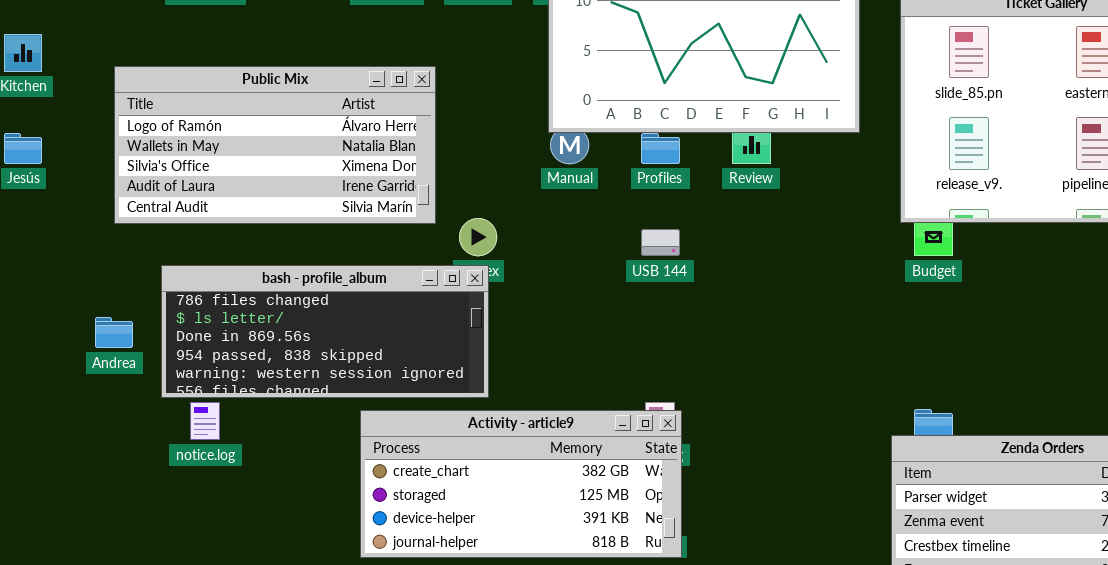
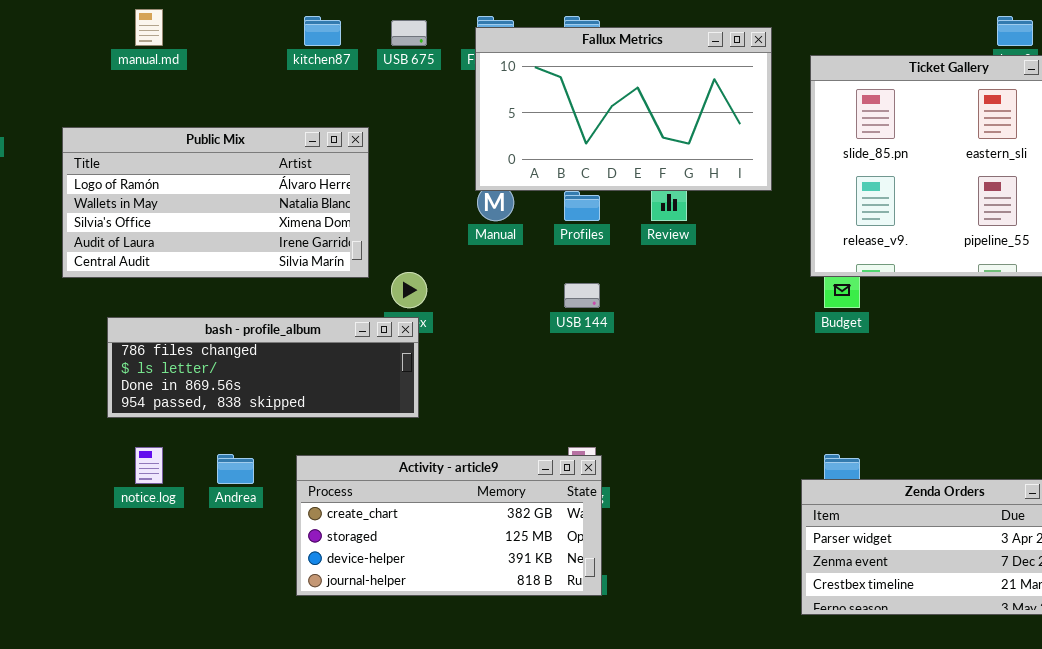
bash - profile_album: [161,265,489,398] -> [107,317,419,418], resized
Andrea: [95,317,133,348] -> [217,454,254,484], moved

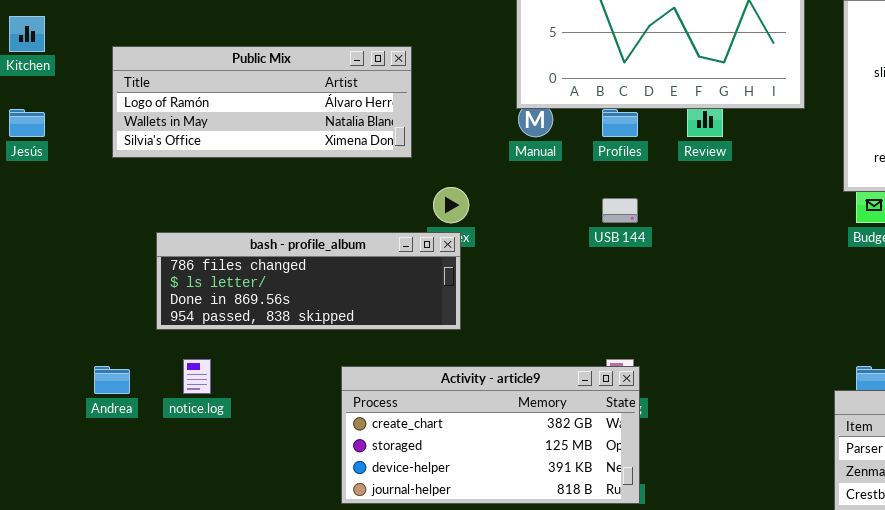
Public Mix: [62,127,369,278] -> [112,46,412,158], resized
Andrea: [217,454,254,484] -> [94,366,130,394], moved

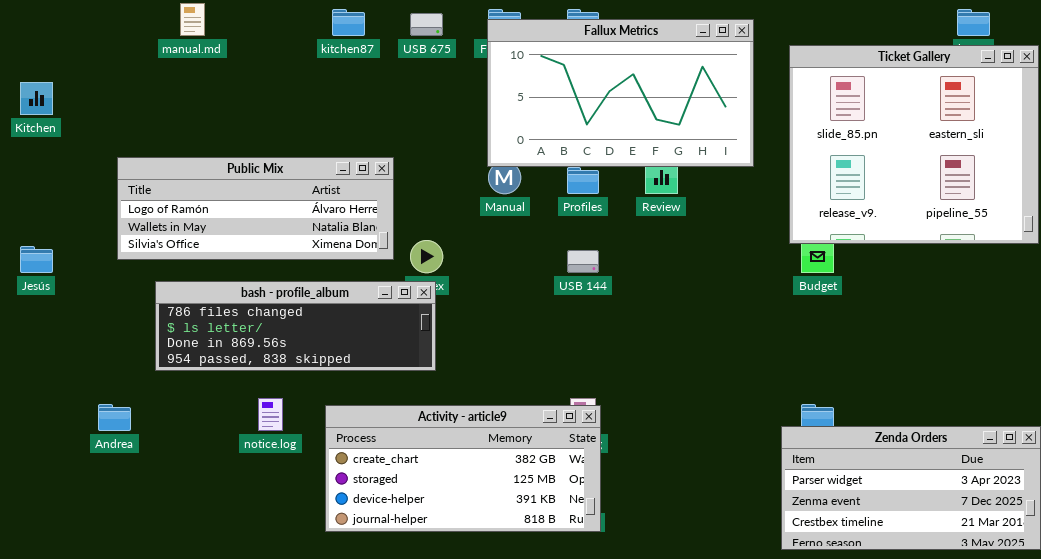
Public Mix: [112,46,412,158] -> [117,157,394,260], moved
Jesús: [9,109,45,137] -> [20,246,53,273], moved
notice.log: [183,359,211,394] -> [258,398,283,431], moved

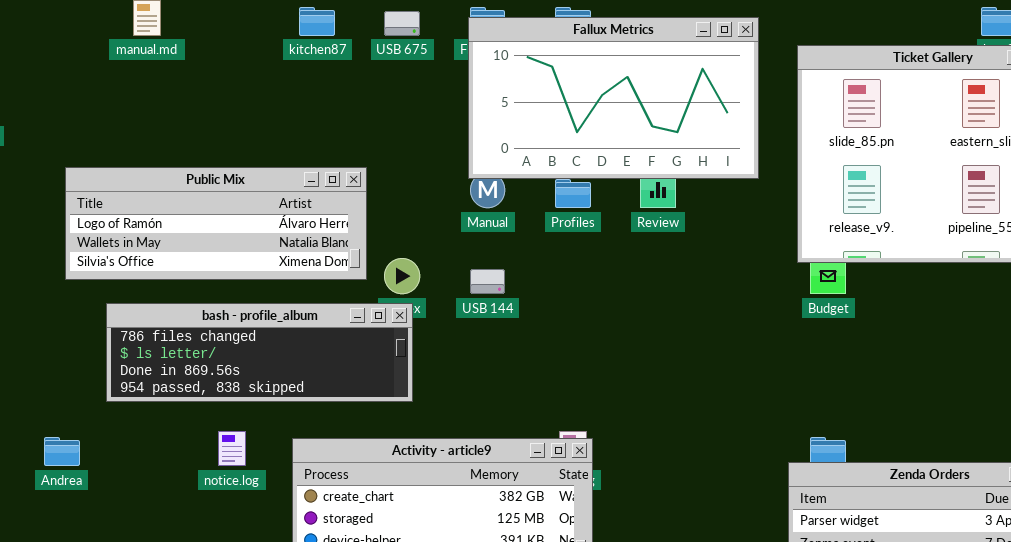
USB 144: [567,250,599,273] -> [470,269,505,294], moved

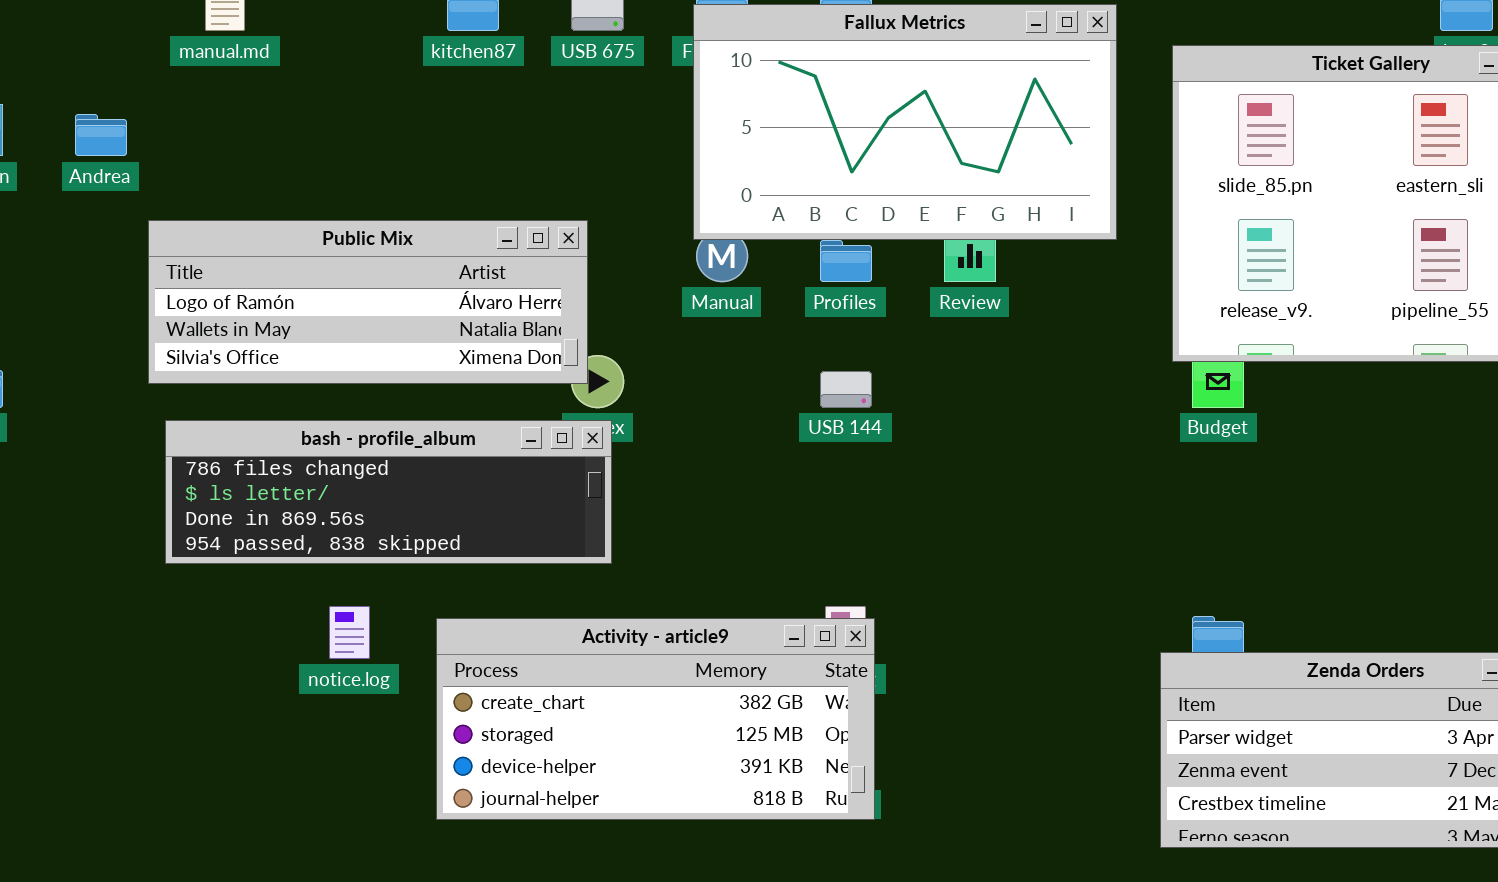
Public Mix: [65,167,367,280] -> [148,220,588,384], moved
USB 144: [470,269,505,294] -> [820,371,872,408], moved
Andrea: [44,437,80,466] -> [75,114,127,156], moved

